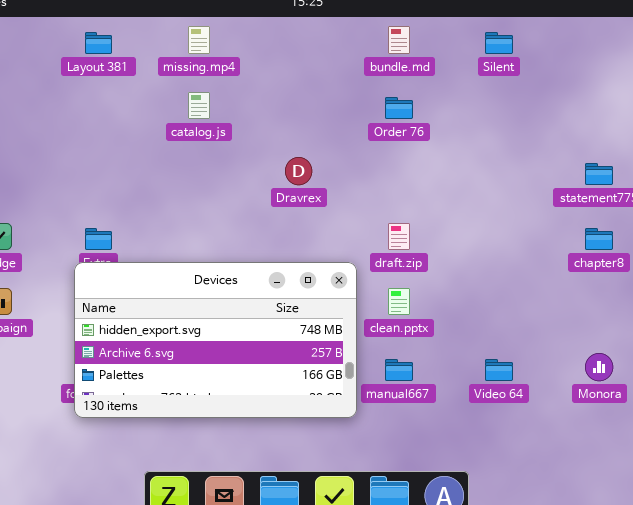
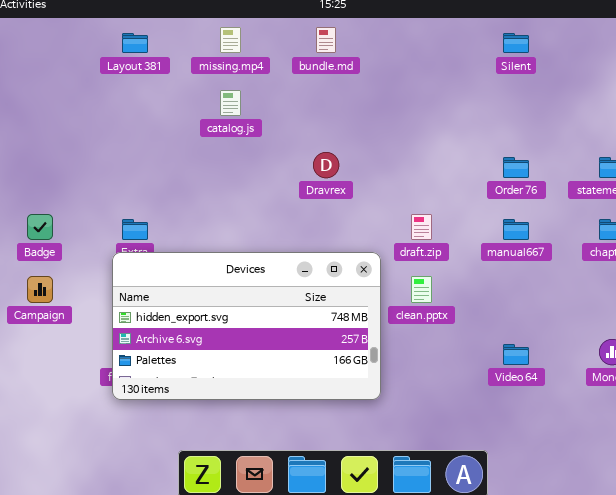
bundle.md: [388,26,410,54] -> [316,27,336,53], moved
Order 76: [385,97,413,119] -> [503,157,529,178], moved
manual667: [385,359,413,381] -> [503,219,529,240], moved

